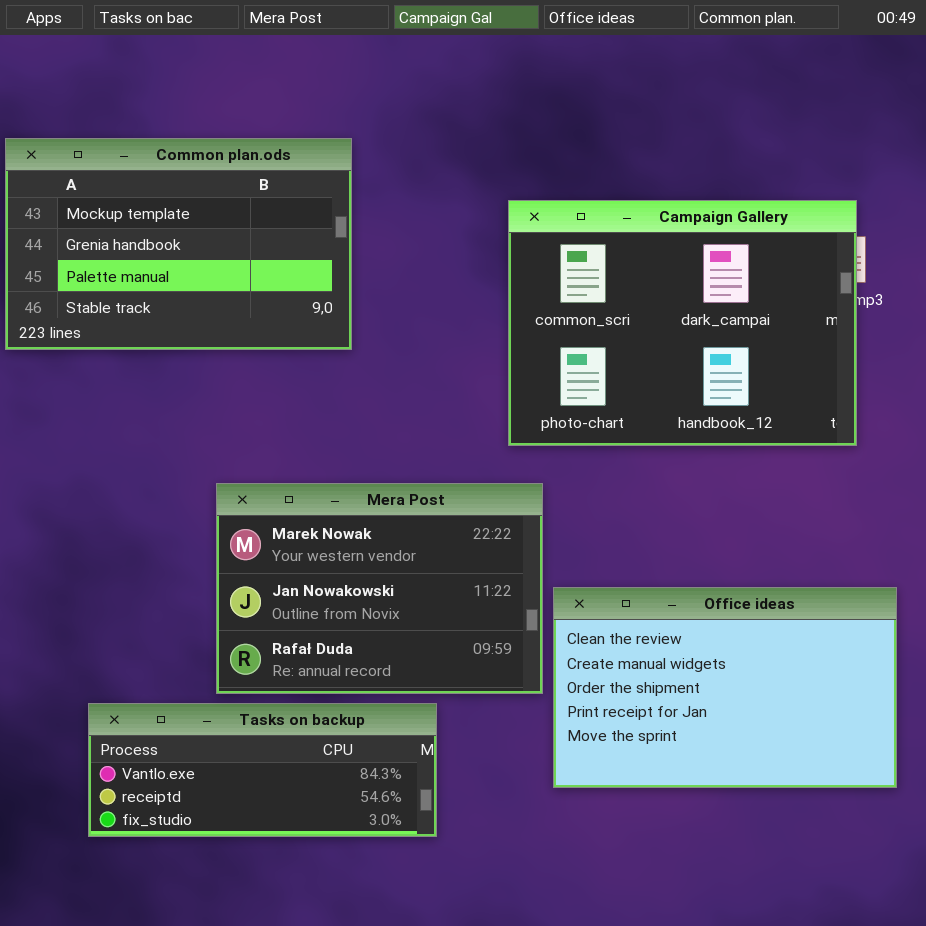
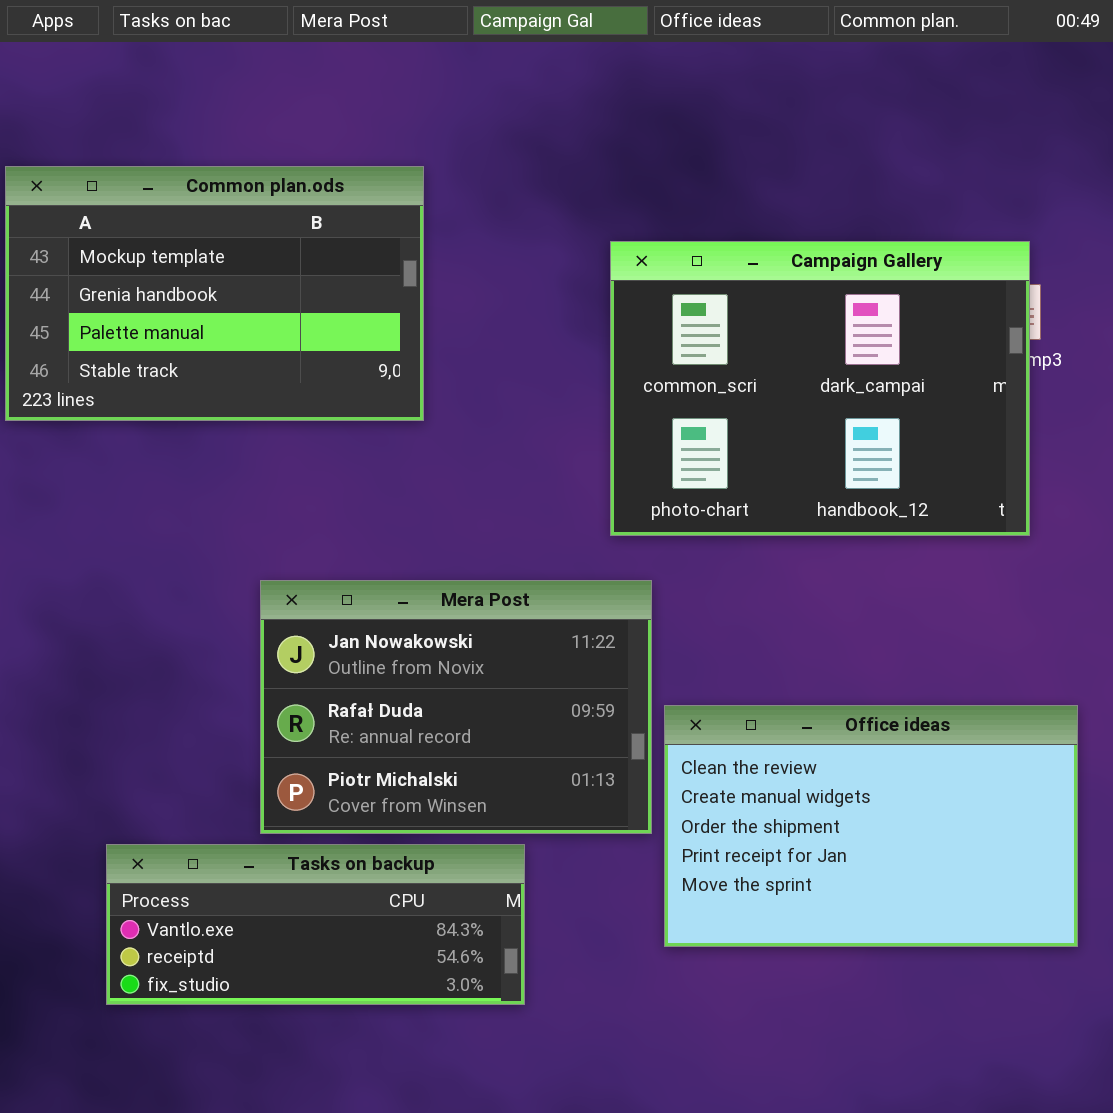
Mera Post: [216,483,543,694] -> [260,580,652,834], scrolled down 1 row

